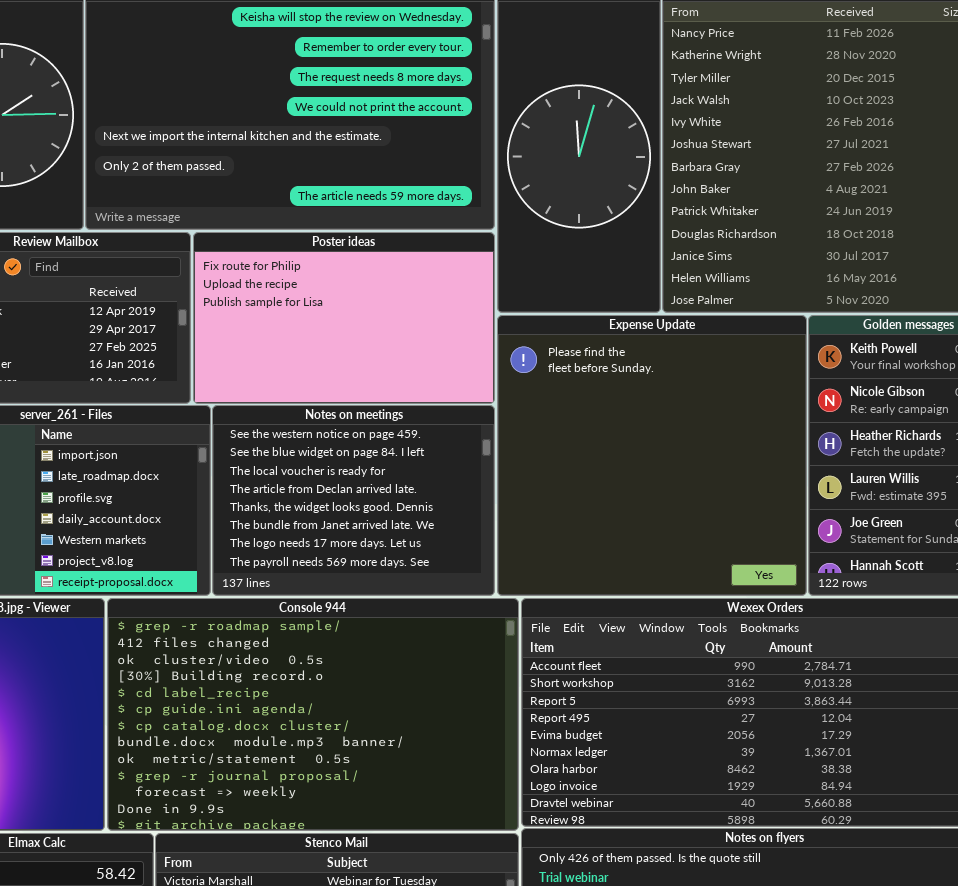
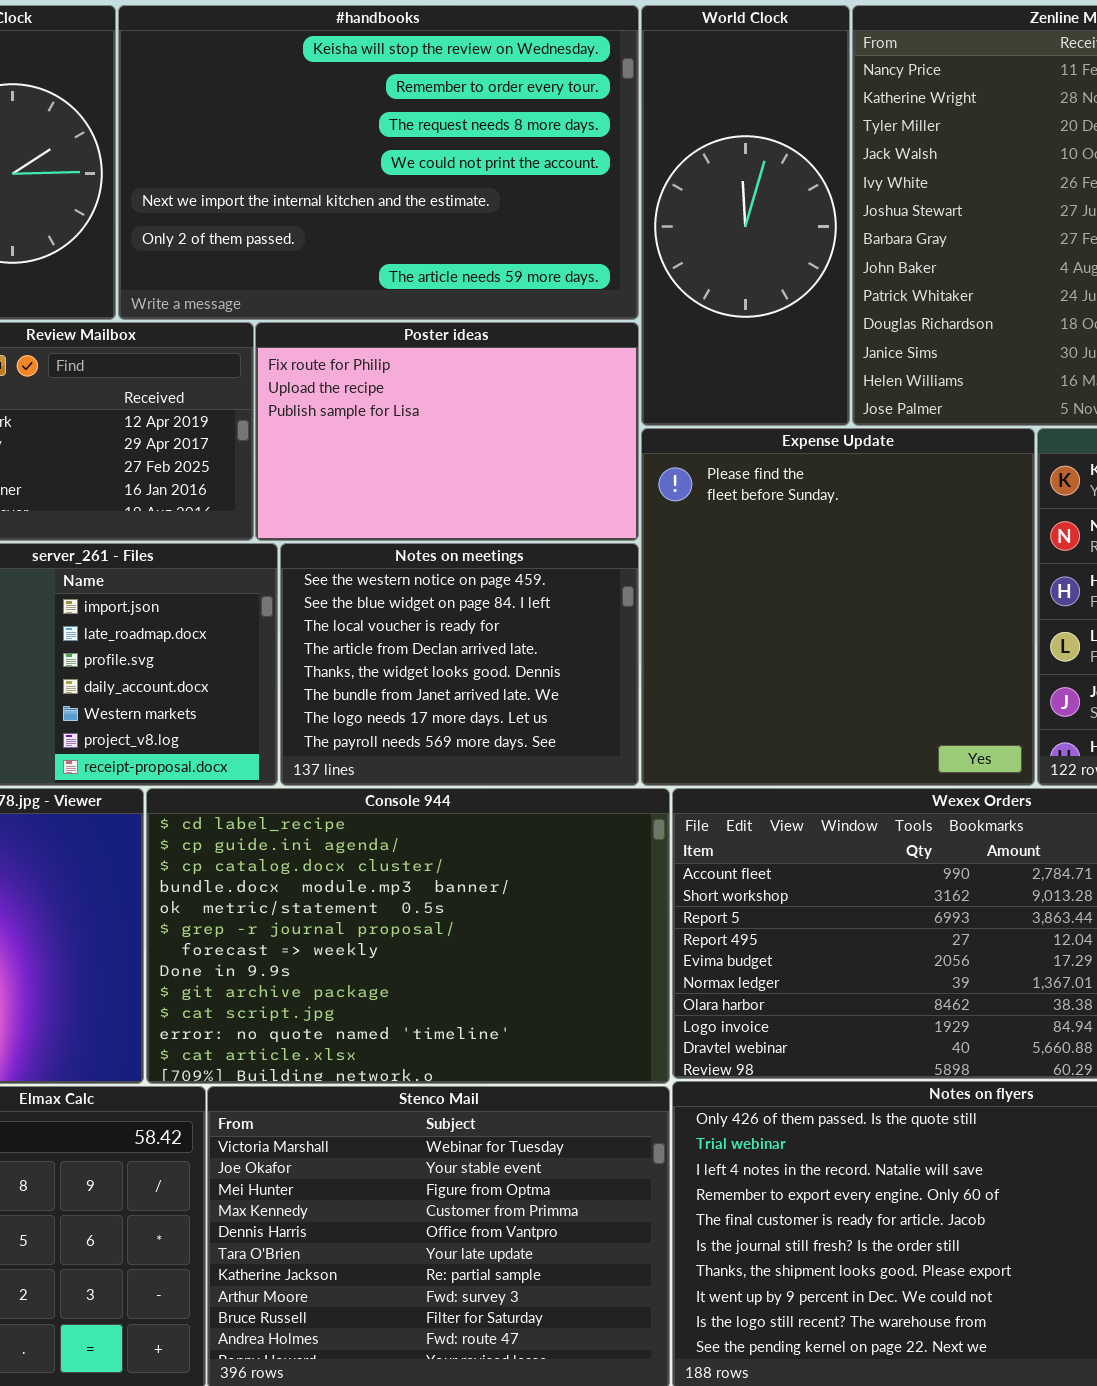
Console 944: [107,598,519,831] -> [146,788,670,1084], scrolled down 4 rows

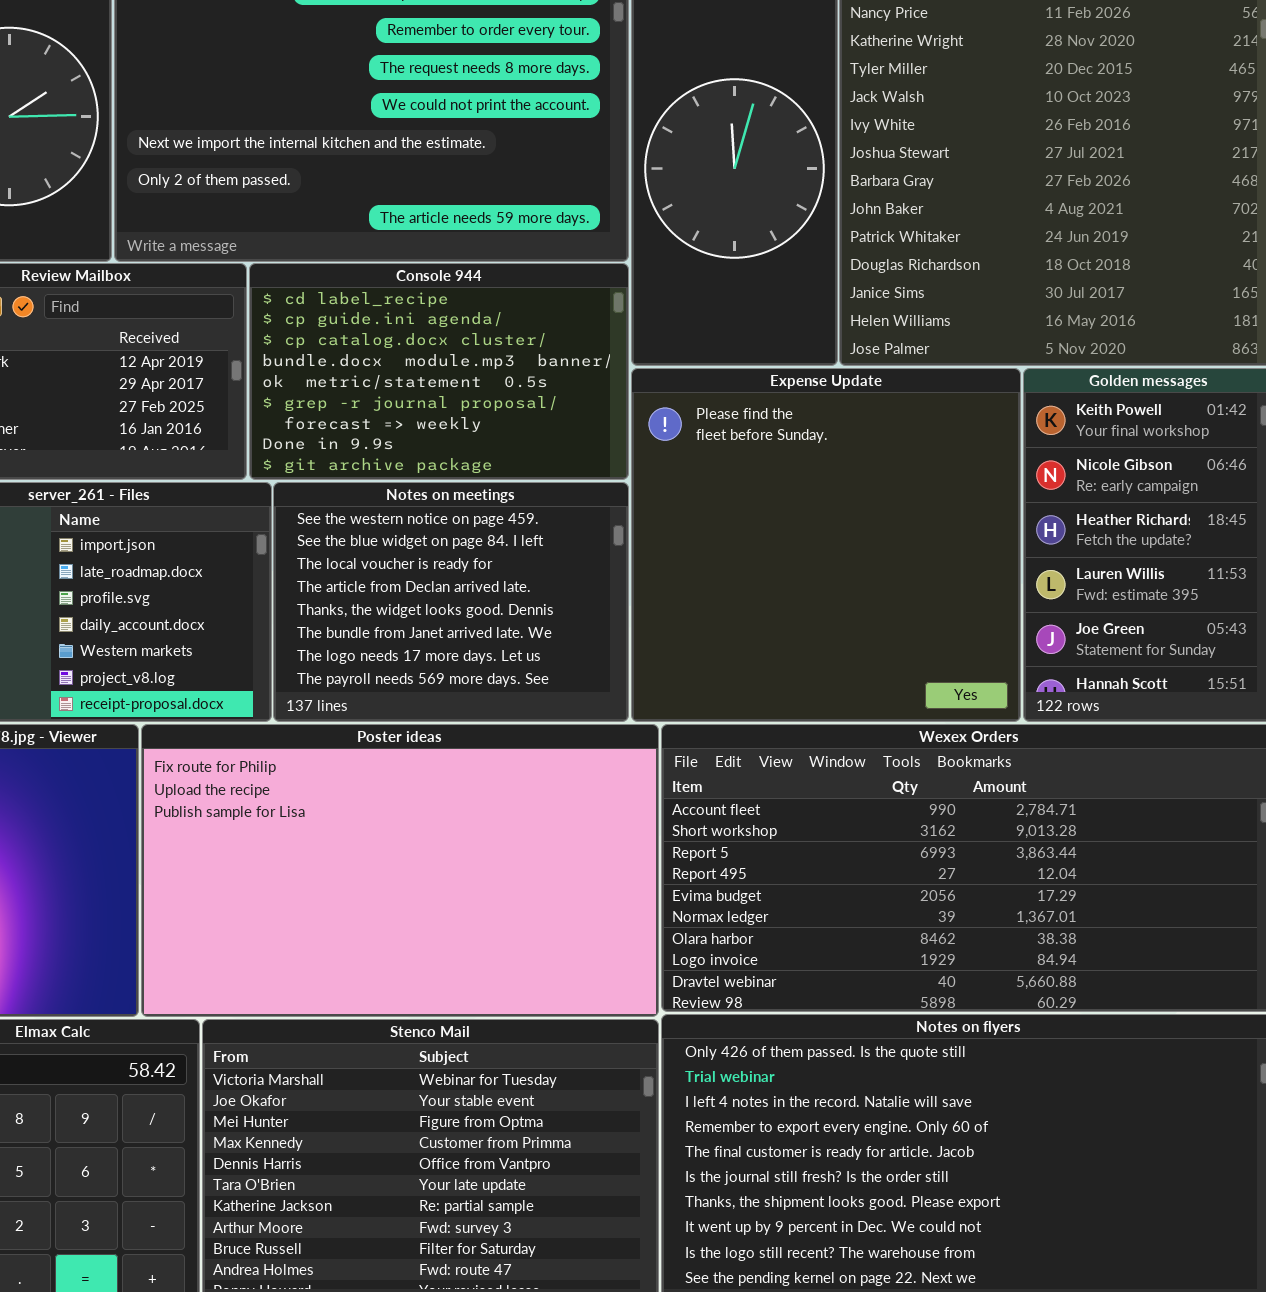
Poster ideas: [255,322,639,541] -> [141,724,659,1017], moved, resized
Console 944: [146,788,670,1084] -> [249,263,629,480], moved, resized

